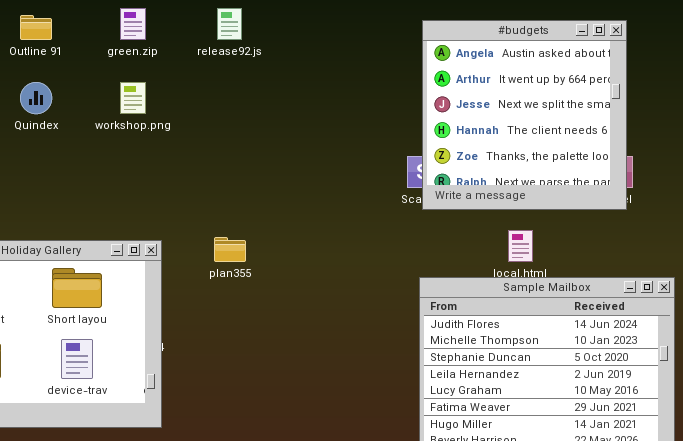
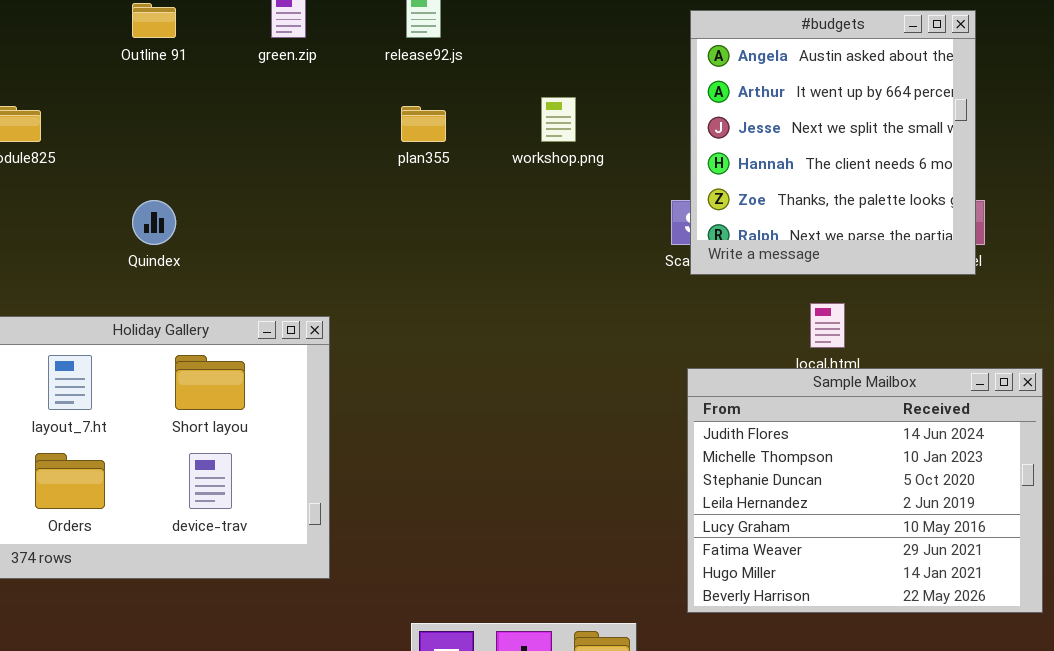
Quindex: [20,82,52,114] -> [132,200,176,245], moved
workshop.png: [120,82,146,114] -> [541,97,576,142], moved
plan355: [214,237,246,262] -> [401,106,446,142], moved

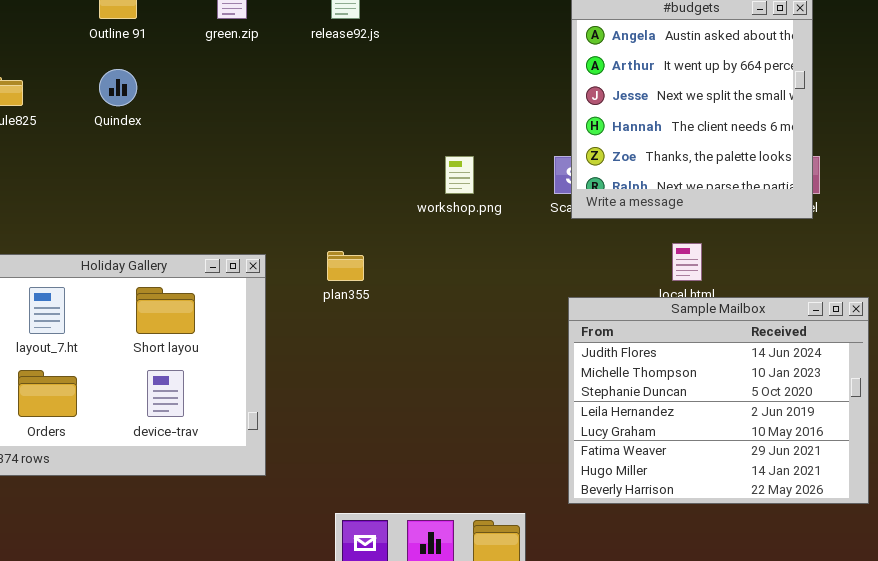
workshop.png: [541,97,576,142] -> [445,156,474,194], moved
plan355: [401,106,446,142] -> [327,251,364,281], moved
Quindex: [132,200,176,245] -> [99,69,137,106], moved

